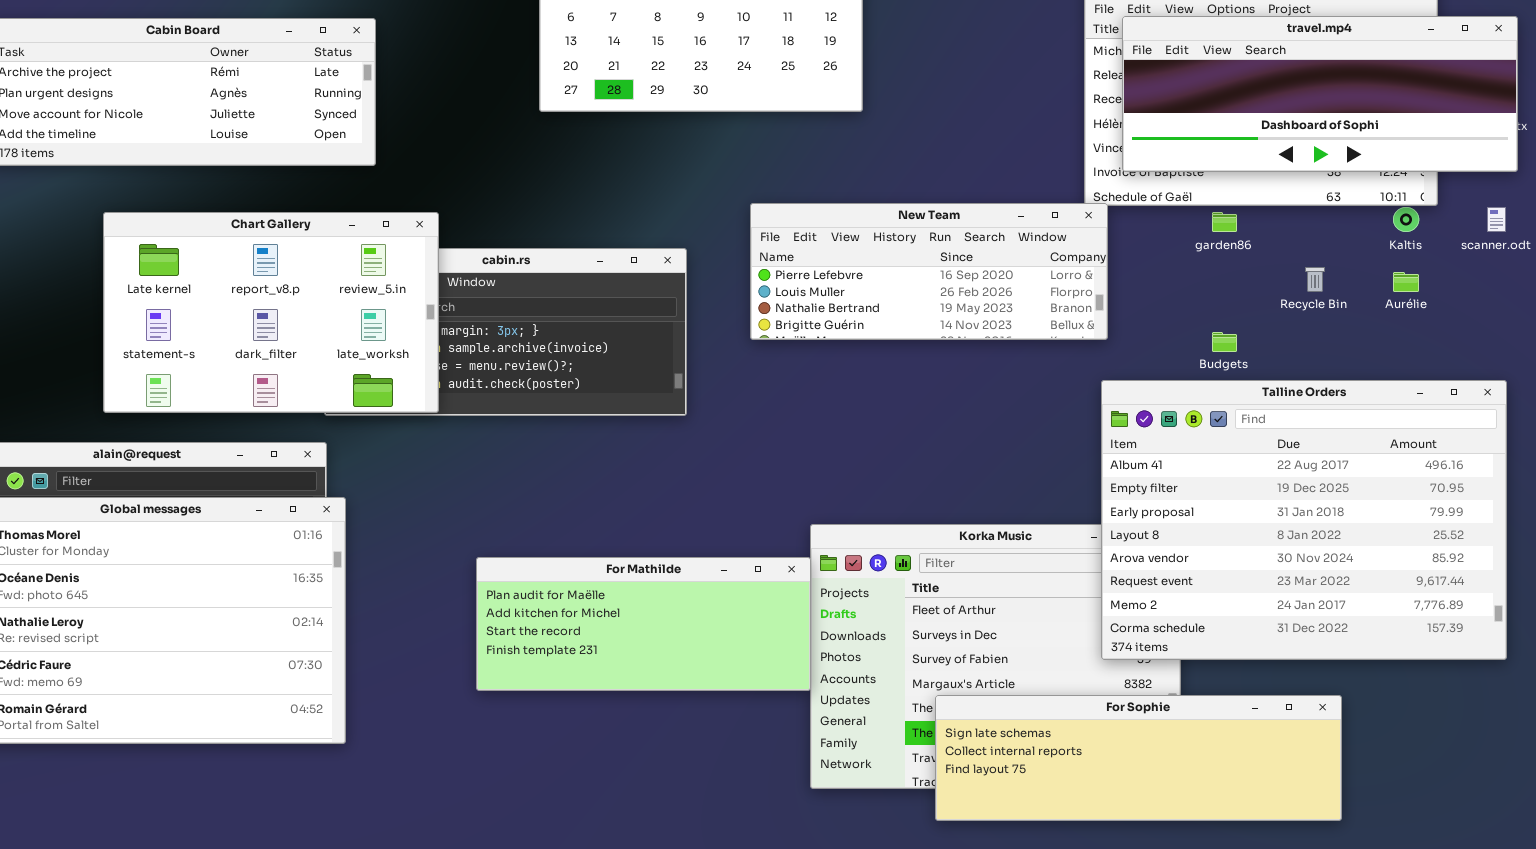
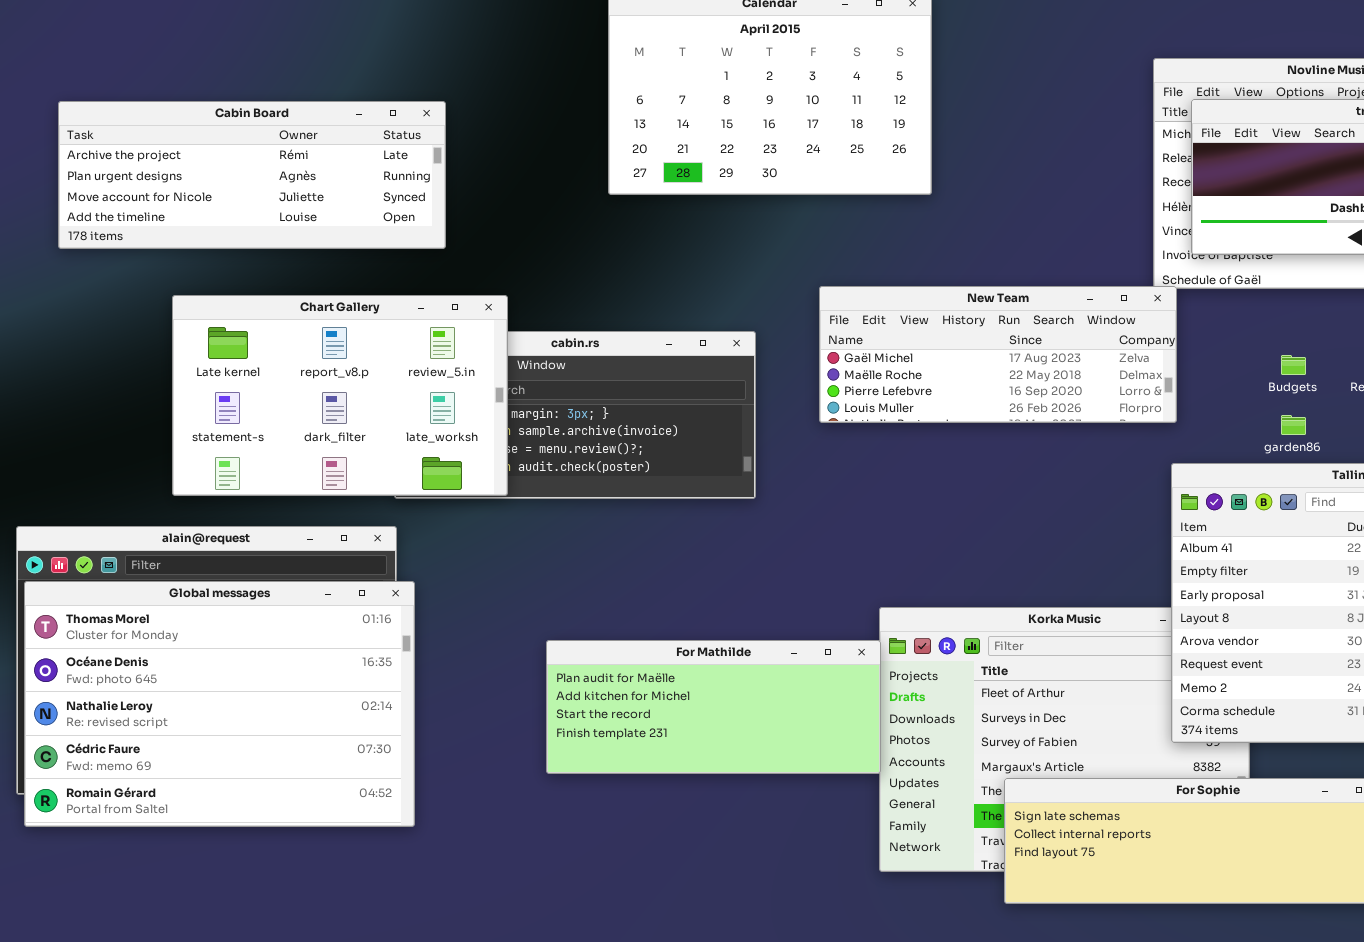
New Team: [750,203,1108,340] -> [819,286,1177,423], scrolled up 2 rows
garden86: [1212,212,1237,232] -> [1281,415,1306,435], moved
Budgets: [1212,332,1237,352] -> [1281,355,1306,375], moved

